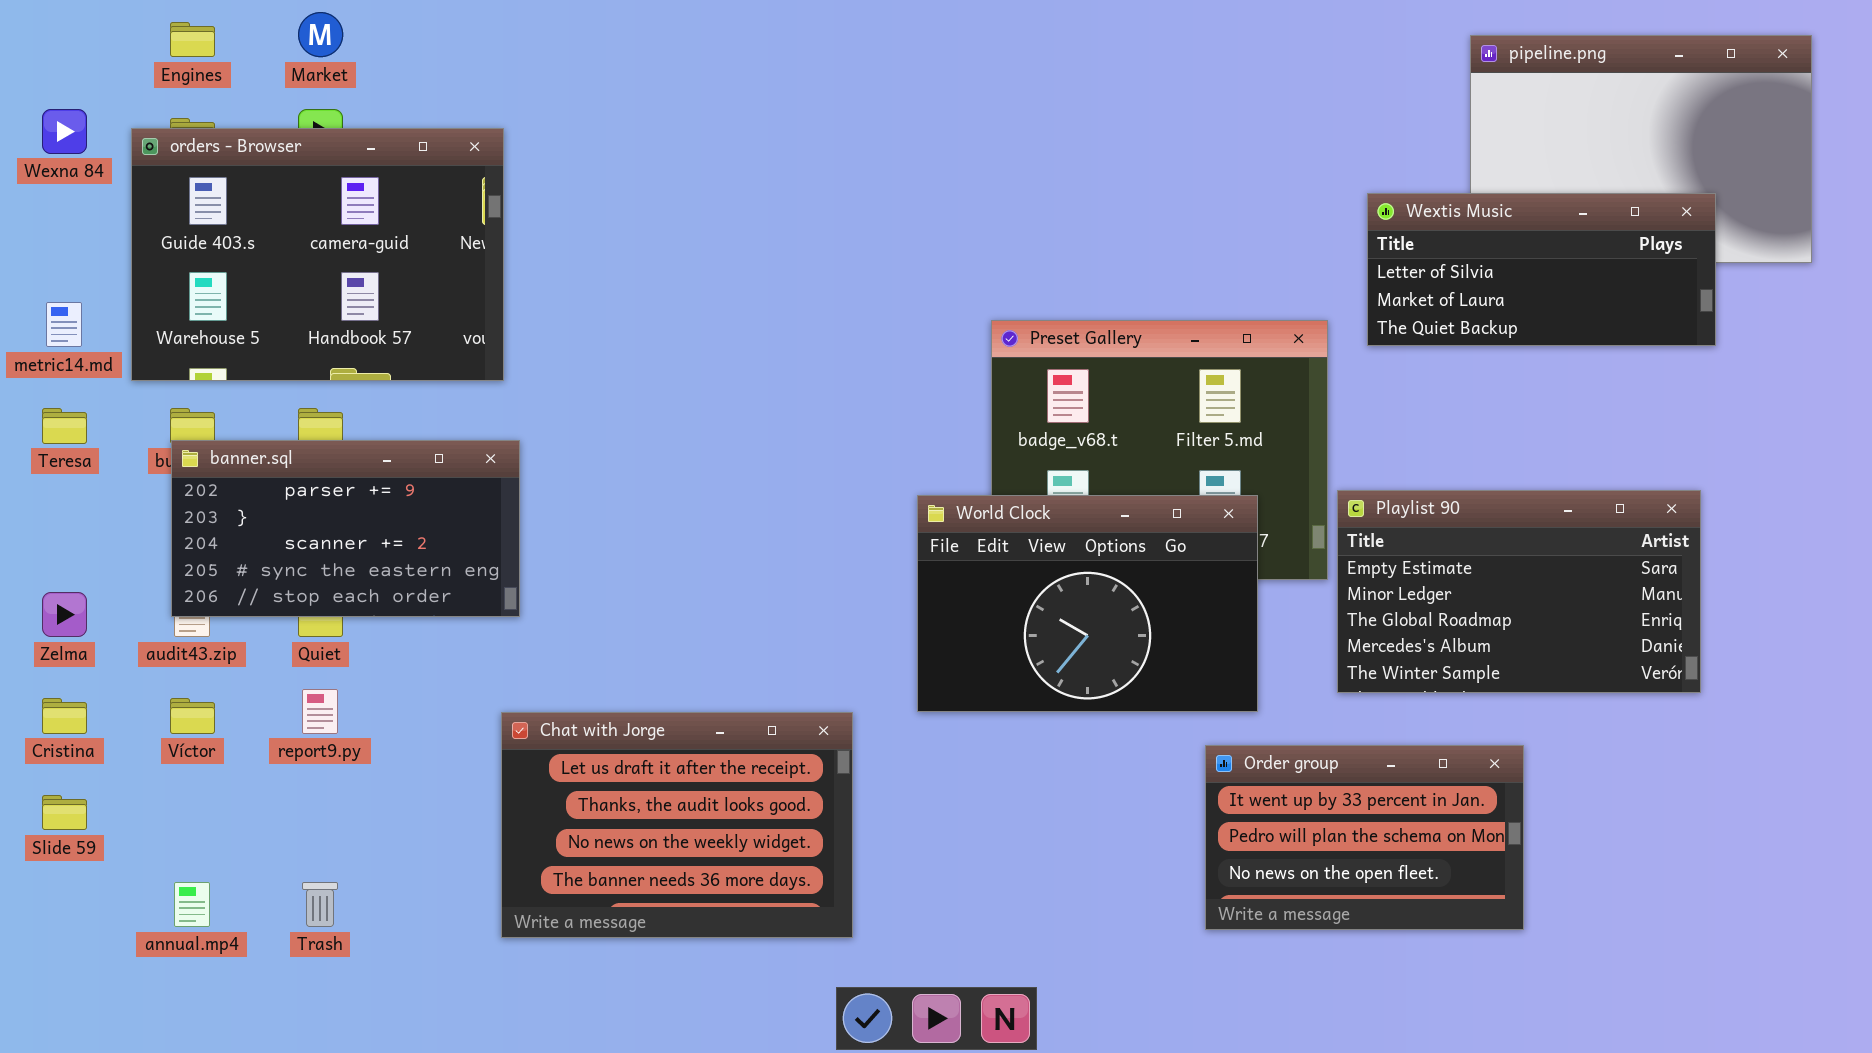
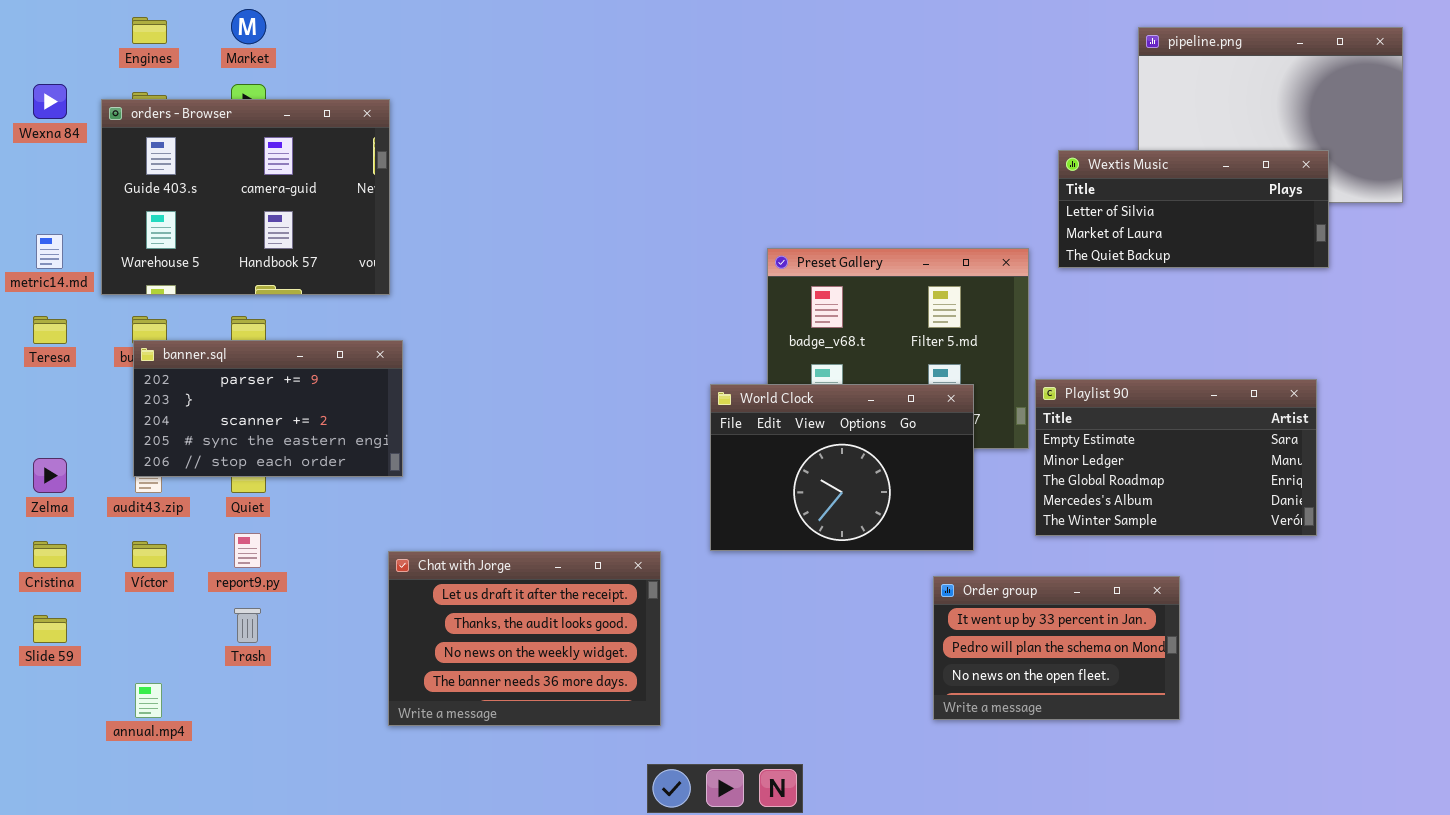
Trash: [302,882,338,927] -> [234,608,261,643], moved

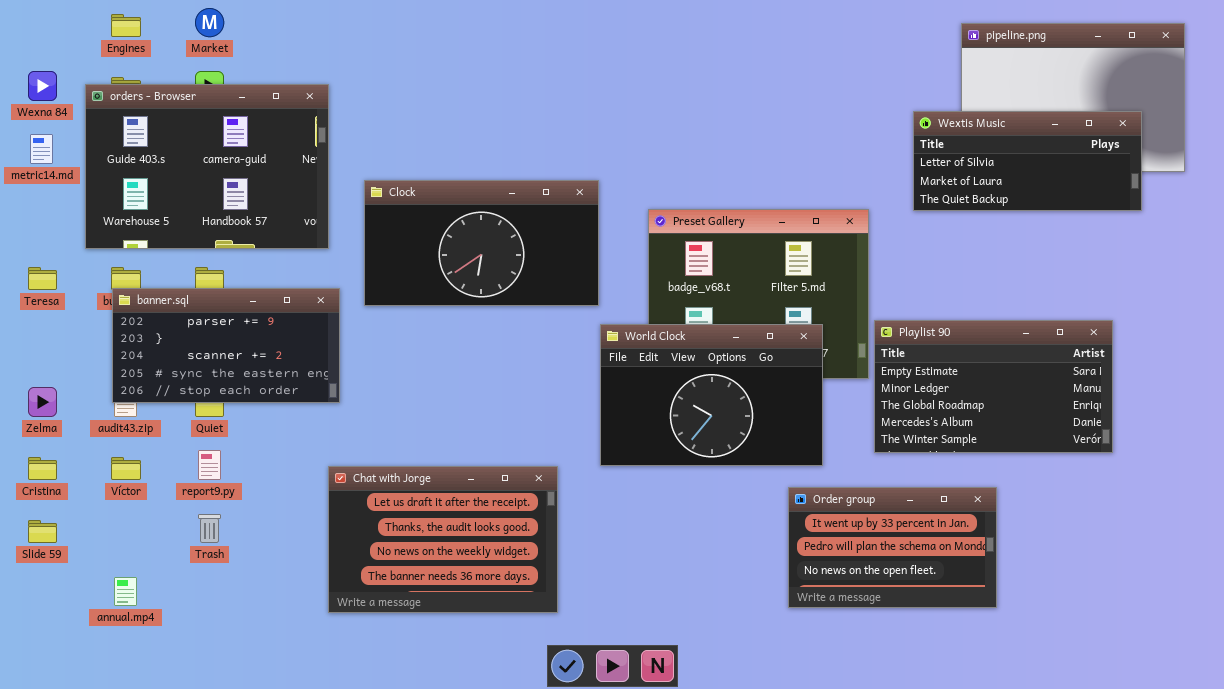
Wextis Music: [1058,150,1329,268] -> [913,111,1142,211], moved
Clock: none -> [364,180,599,306], opened
metric14.md: [36,234,63,269] -> [30,134,53,164], moved

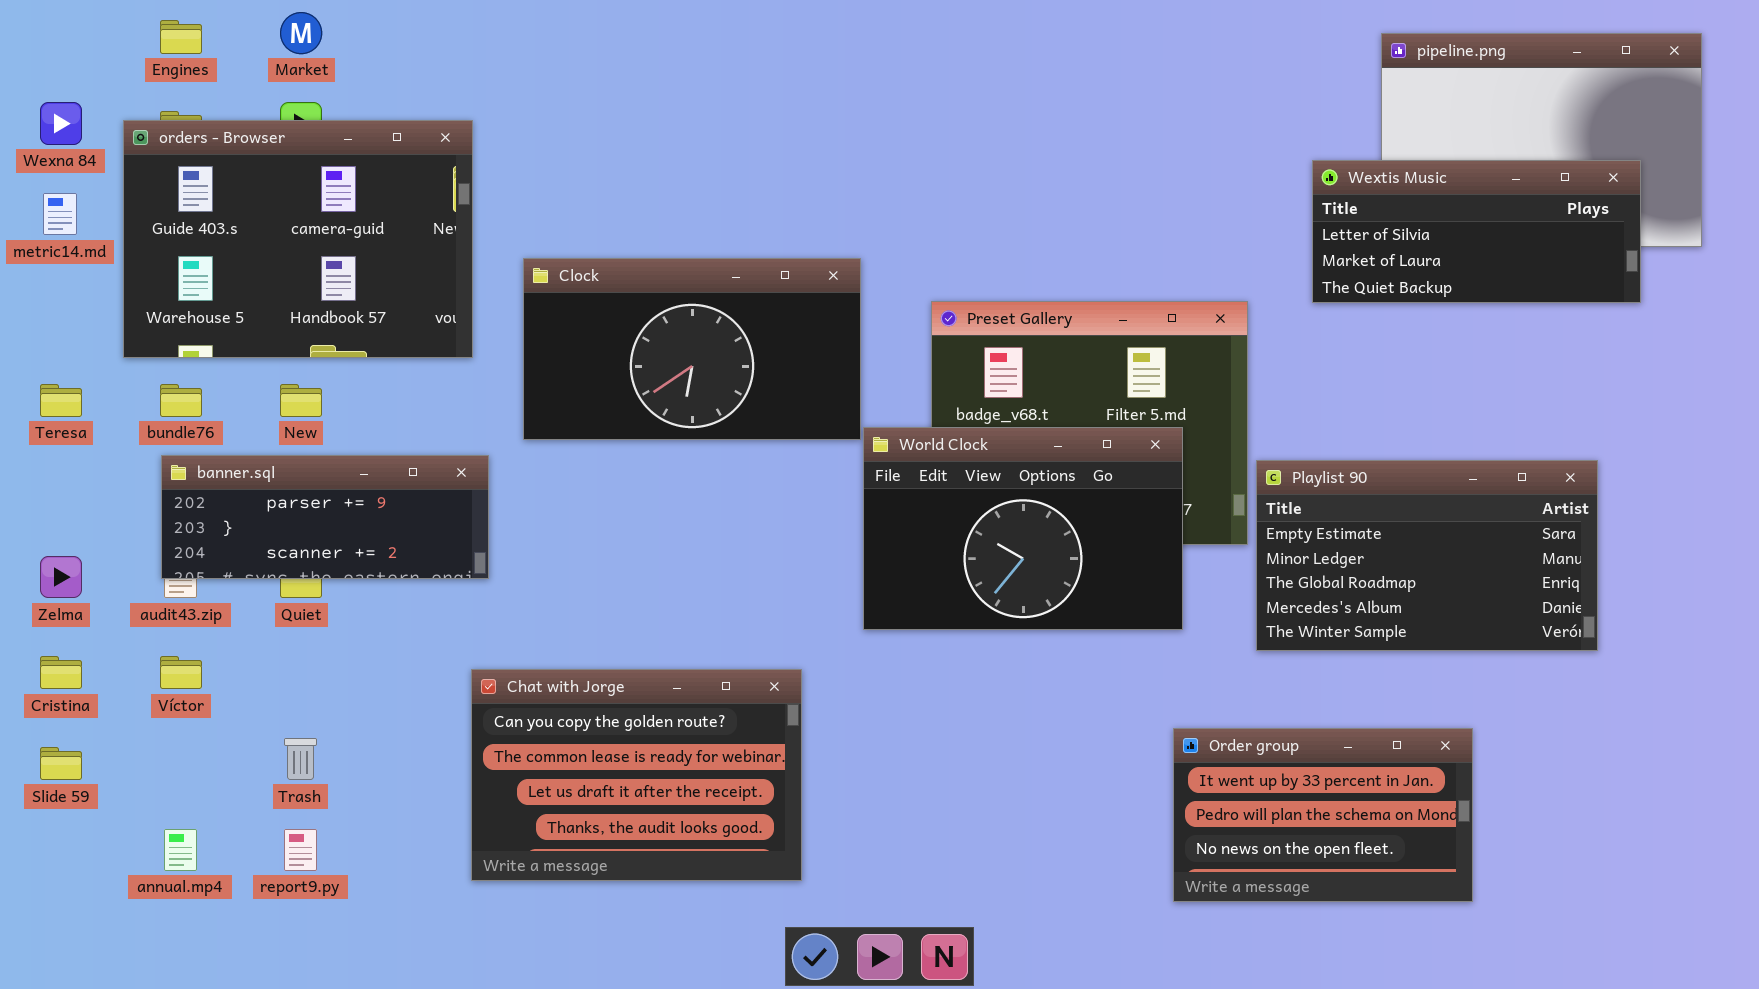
banner.sql: [112,288,340,403] -> [161,455,489,579], resized
World Clock: [600,324,823,466] -> [863,427,1183,630], moved
report9.py: [198,450,221,480] -> [284,829,317,871], moved
Chat with Jorge: [328,466,558,613] -> [471,669,802,881], scrolled up 2 rows
Order group: [788,487,997,608] -> [1173,728,1473,902], moved

